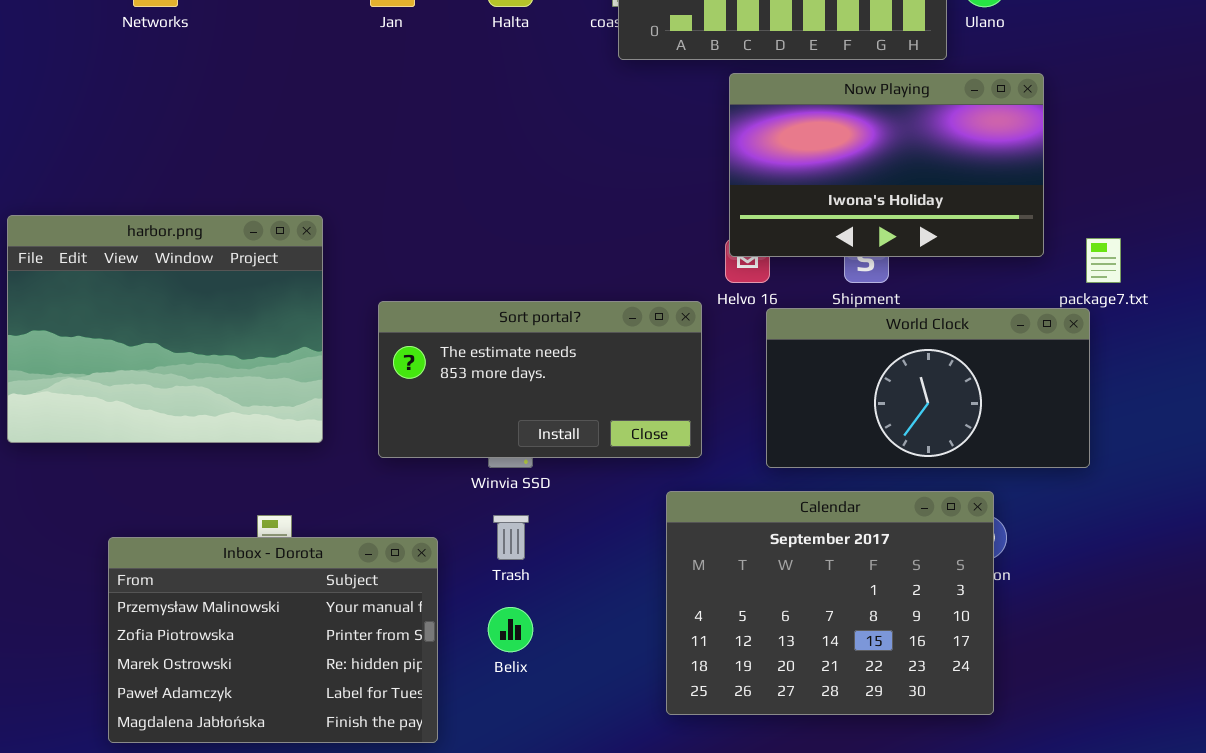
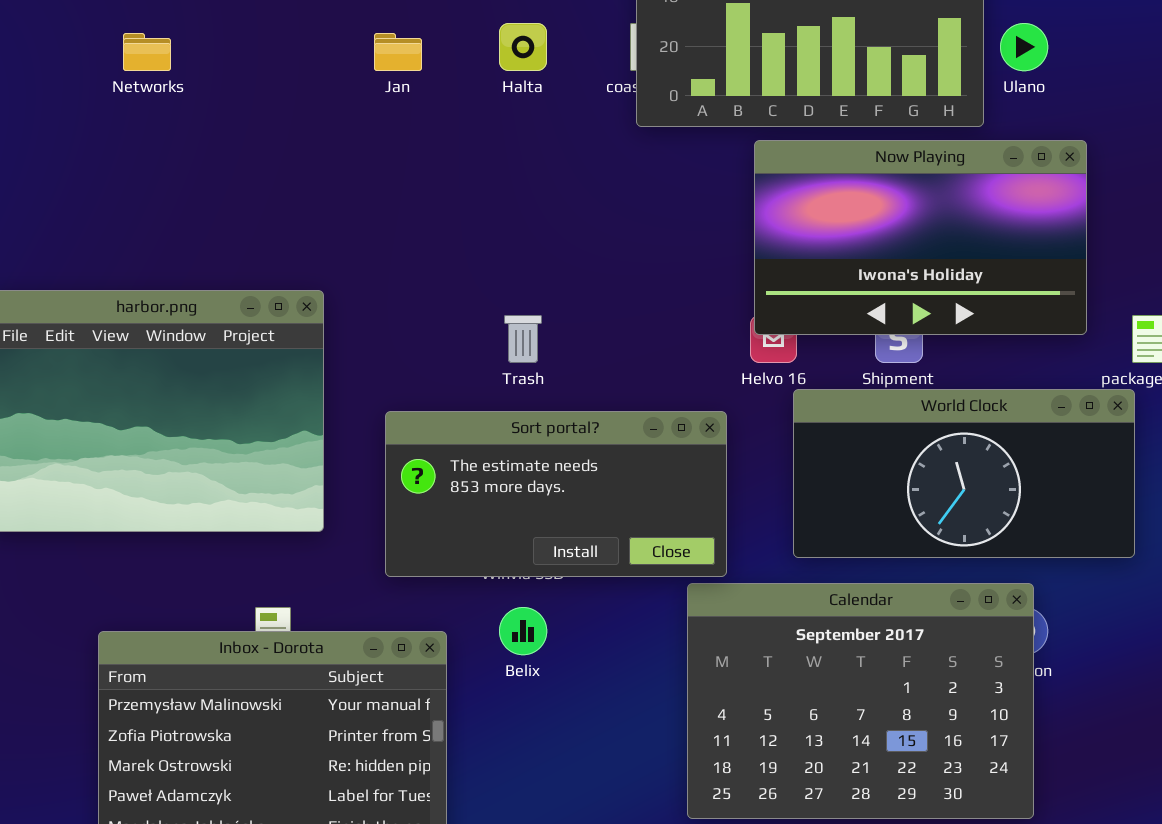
Sort portal?: [378,301,702,458] -> [385,411,727,577], moved
Trash: [493,515,529,560] -> [504,315,542,363], moved
Belix: [488,607,533,652] -> [499,607,547,655], moved

